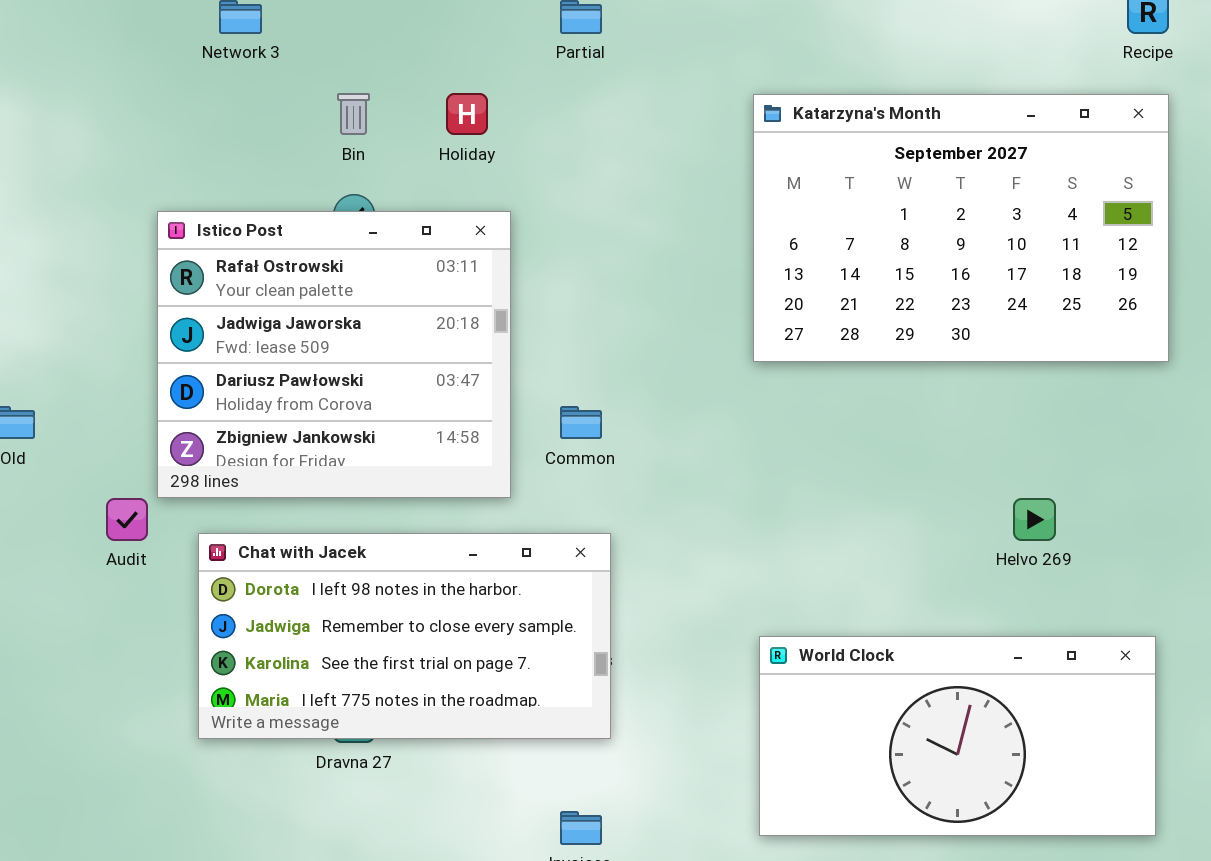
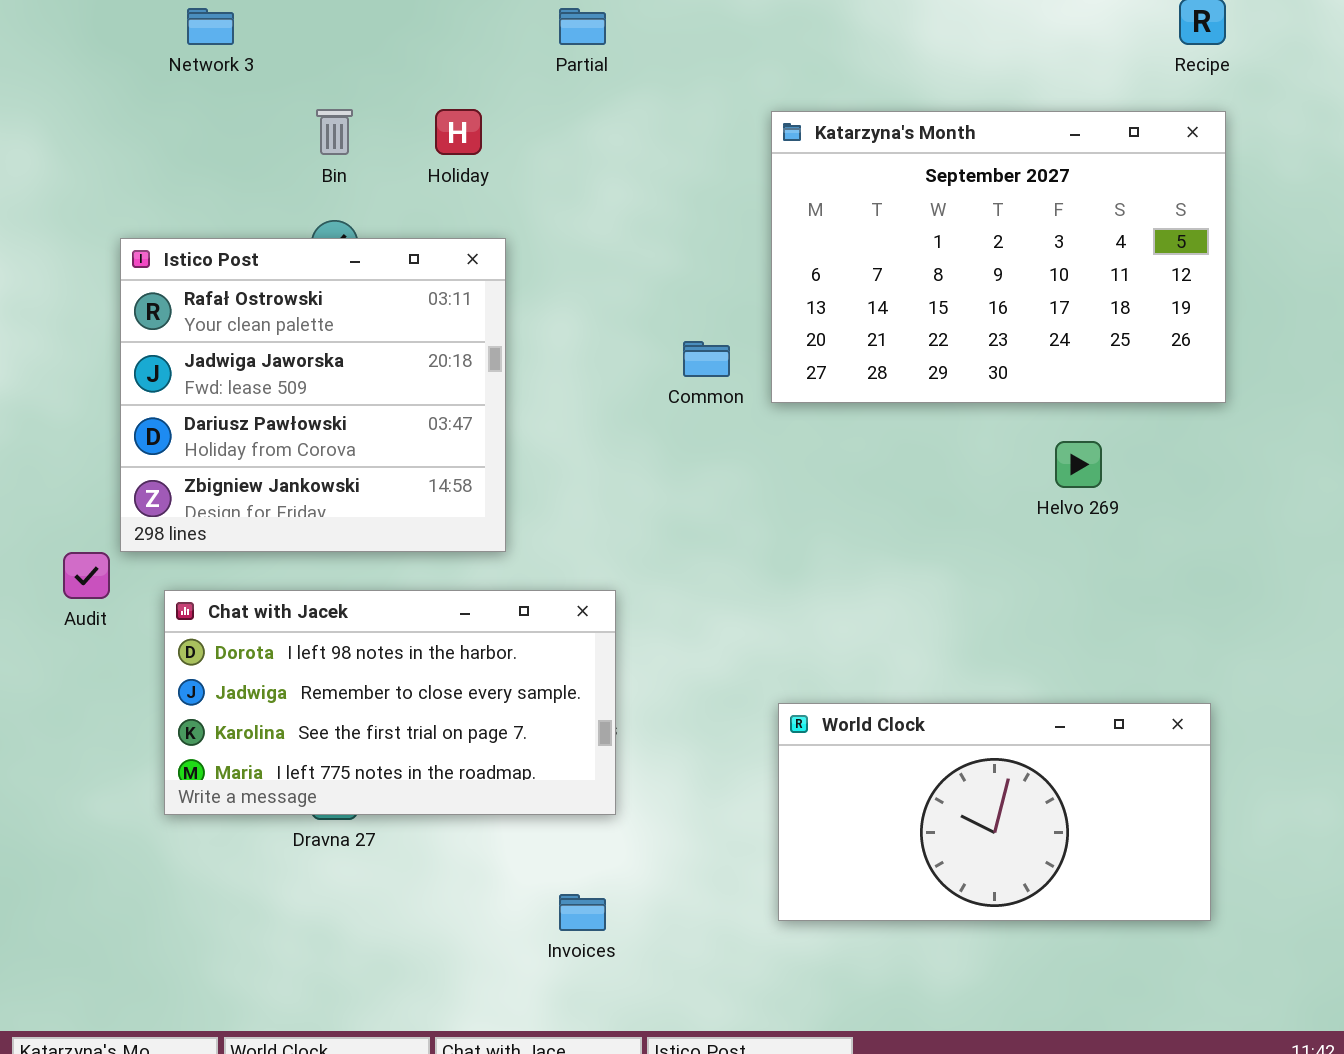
Common: [560,406,602,439] -> [683,341,730,377], moved
Helvo 269: [1013,498,1056,541] -> [1055,441,1102,488], moved

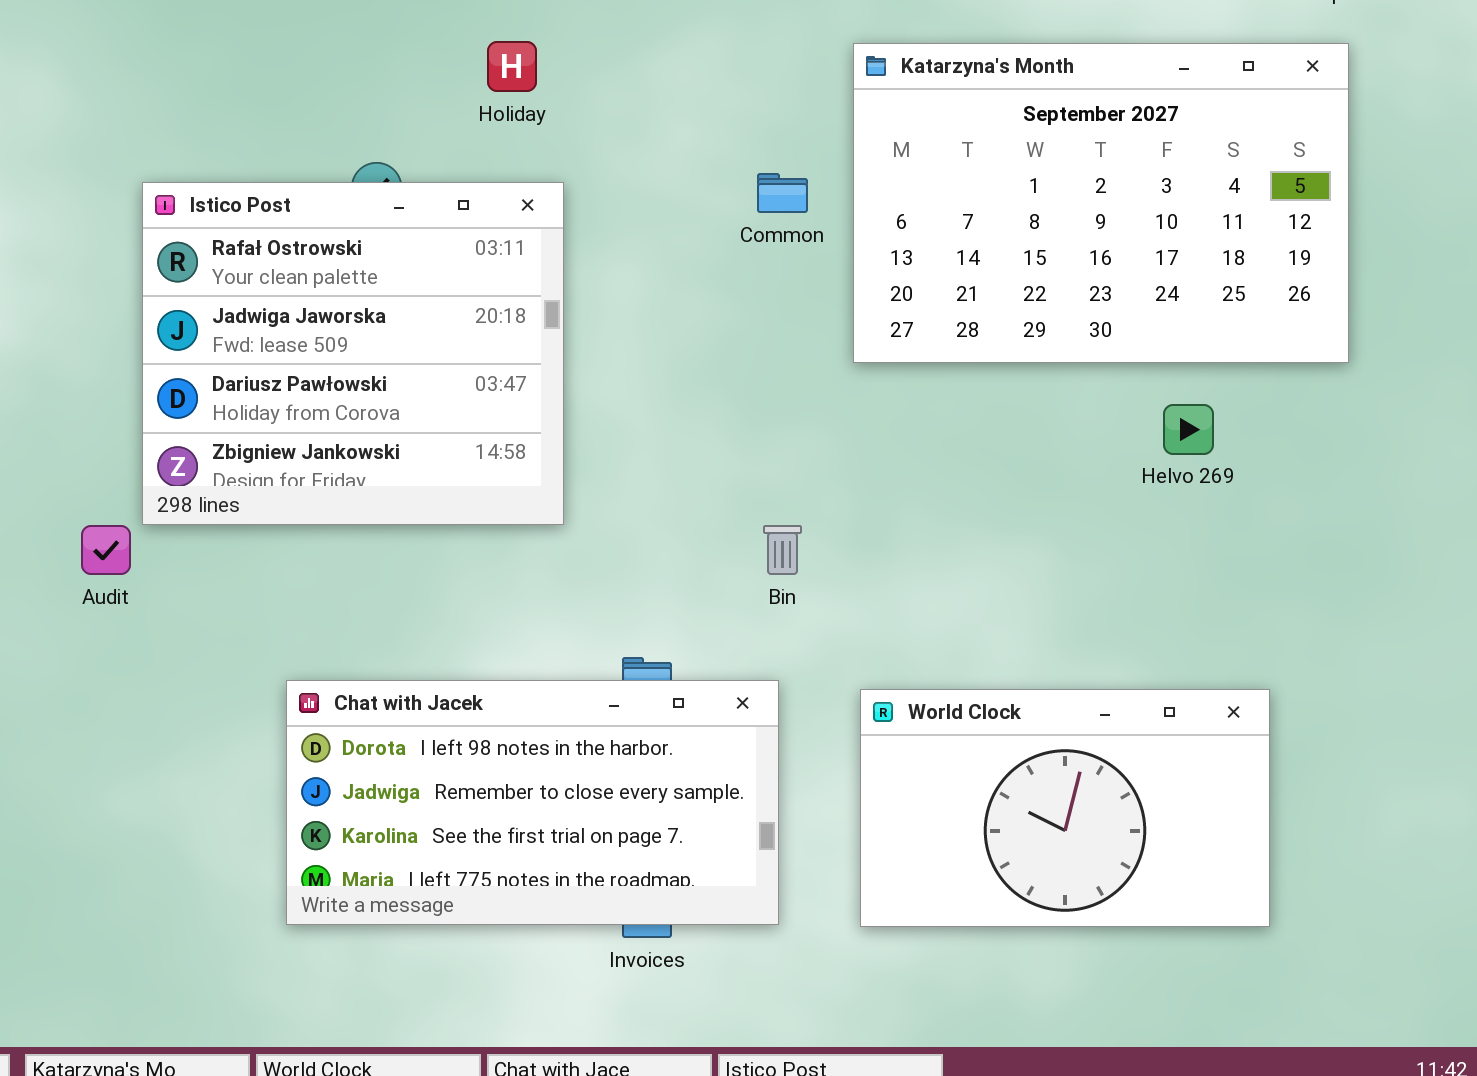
Bin: [316,109,353,155] -> [763,525,802,575], moved
Common: [683,341,730,377] -> [757,173,808,213], moved
Chat with Jacek: [164,590,616,815] -> [286,680,779,925], moved
World Clock: [778,703,1211,921] -> [860,689,1270,927], resized

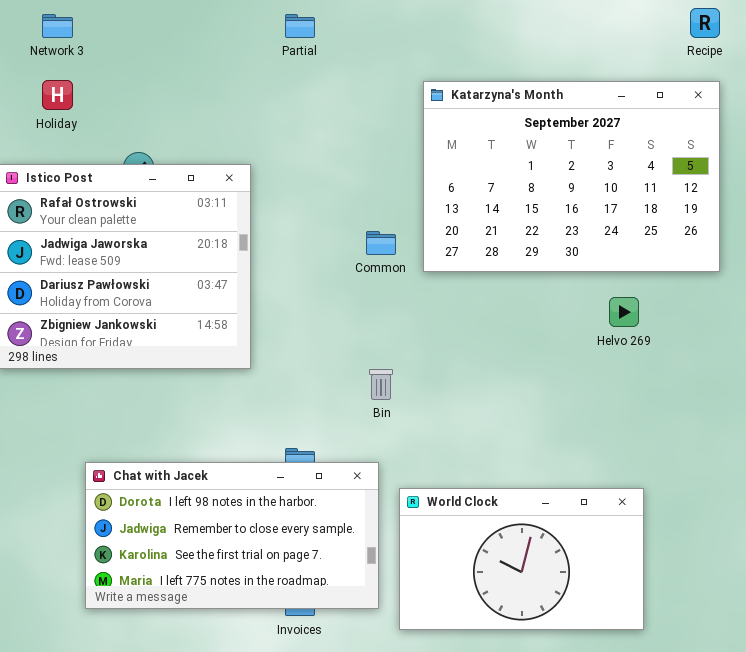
Holiday: [487,41,537,92] -> [42,80,73,110], moved
Common: [757,173,808,213] -> [366,231,396,255], moved
World Clock: [860,689,1270,927] -> [399,488,644,630], moved

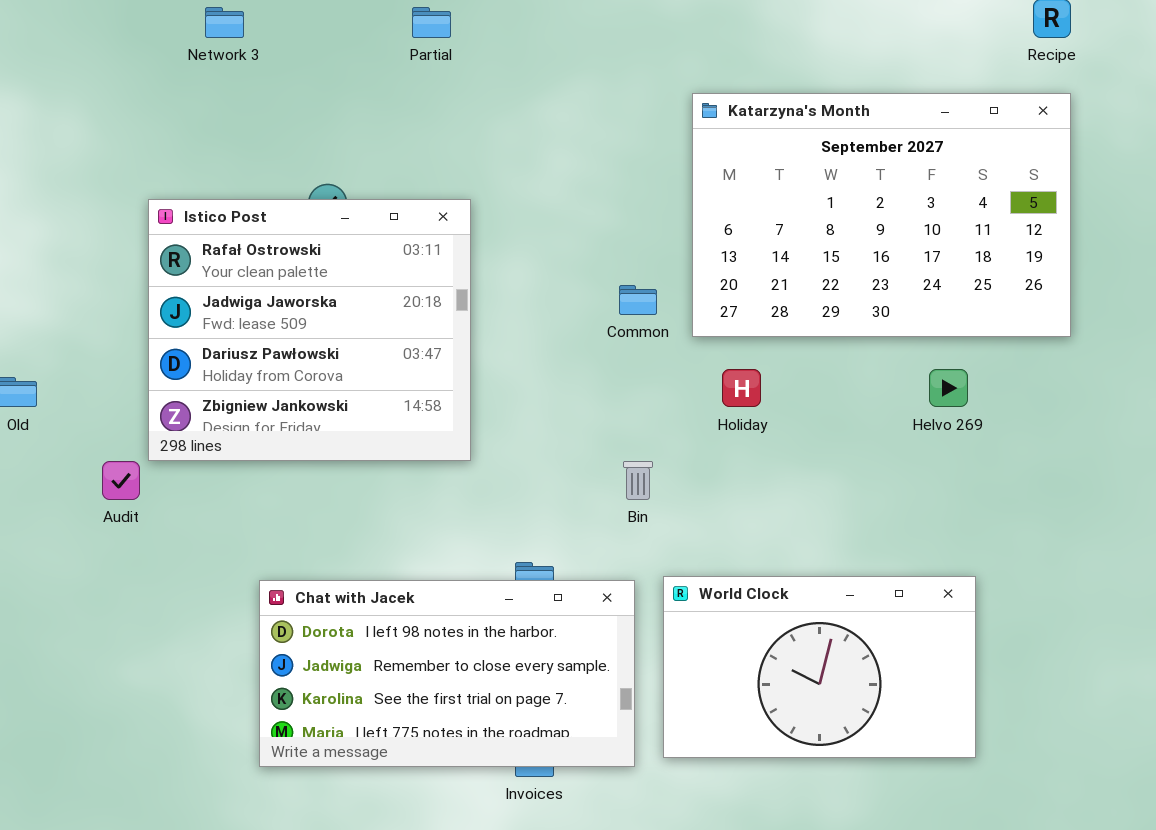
Partial: [285,14,315,38] -> [412,7,451,38], moved
Holiday: [42,80,73,110] -> [722,369,761,407], moved
World Clock: [399,488,644,630] -> [663,576,976,758], moved

